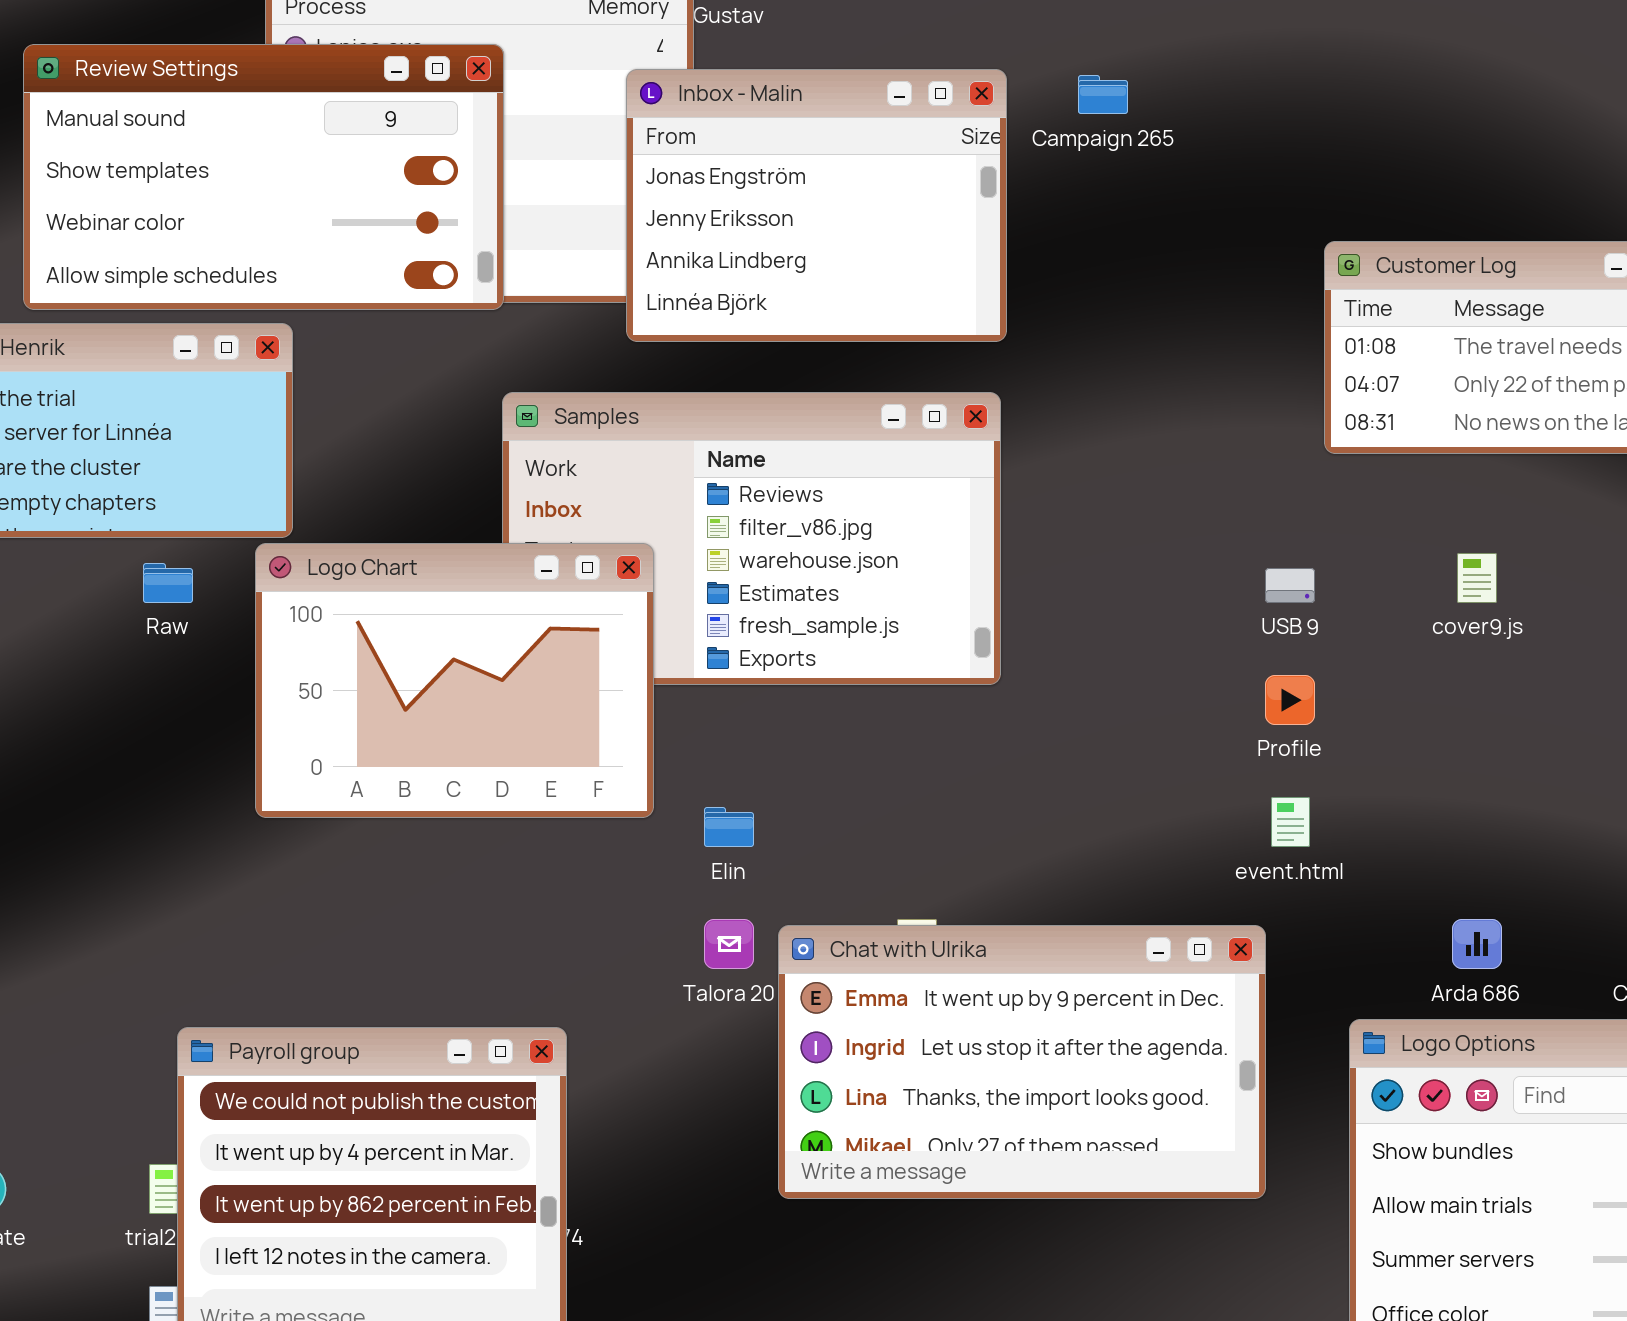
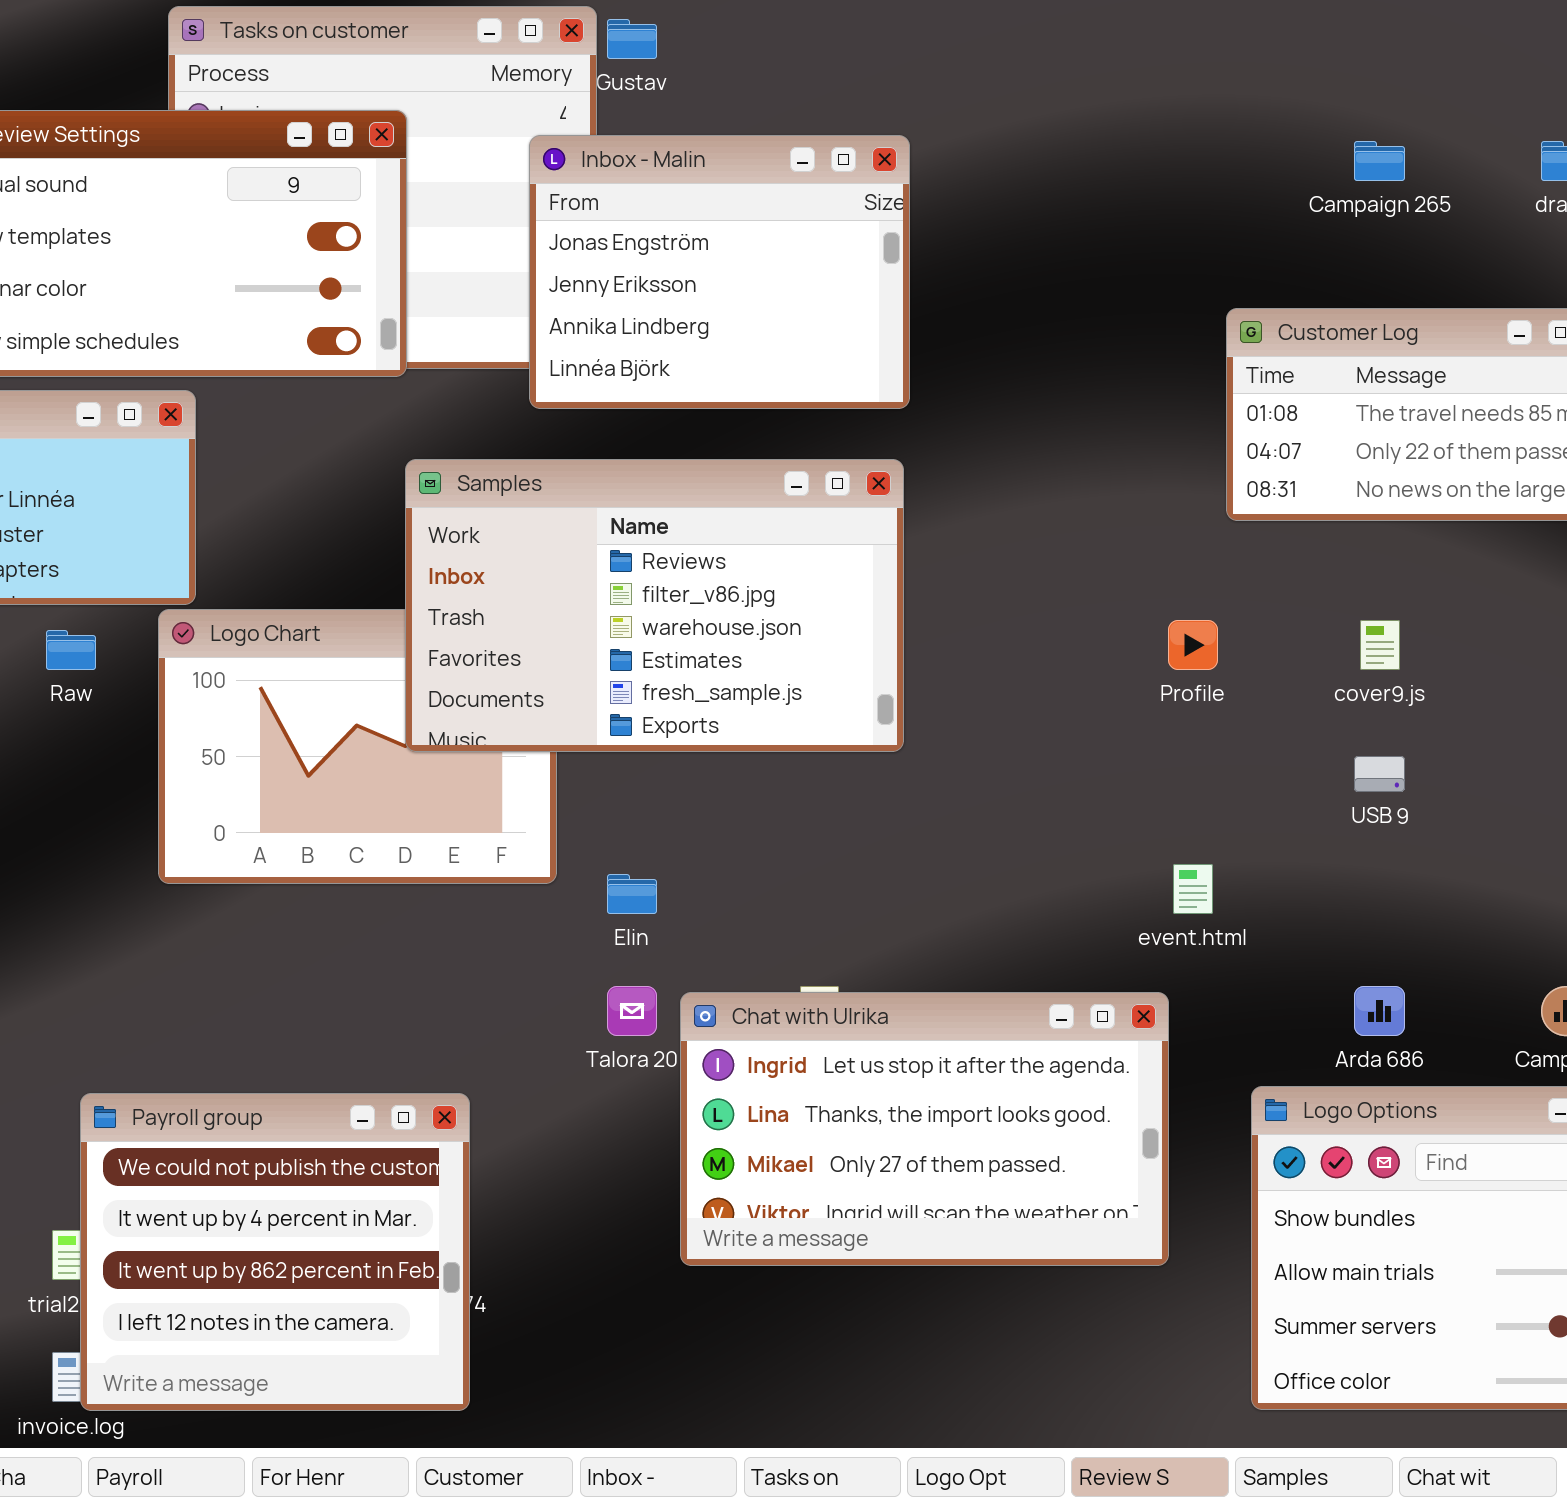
Campaign 265: [1078,75,1128,114] -> [1354,141,1405,181], moved
Samples: [502,392,1001,685] -> [405,459,904,752], raised
USB 9: [1265,568,1315,603] -> [1354,756,1405,792], moved
Profile: [1265,675,1315,725] -> [1168,620,1218,670], moved
Chat with Ulrika: [778,925,1266,1199] -> [680,992,1169,1266], scrolled down 1 row

